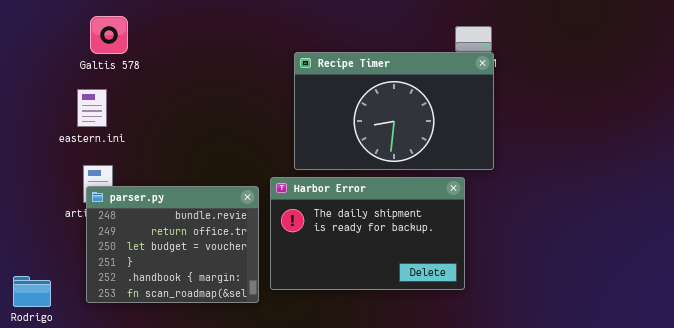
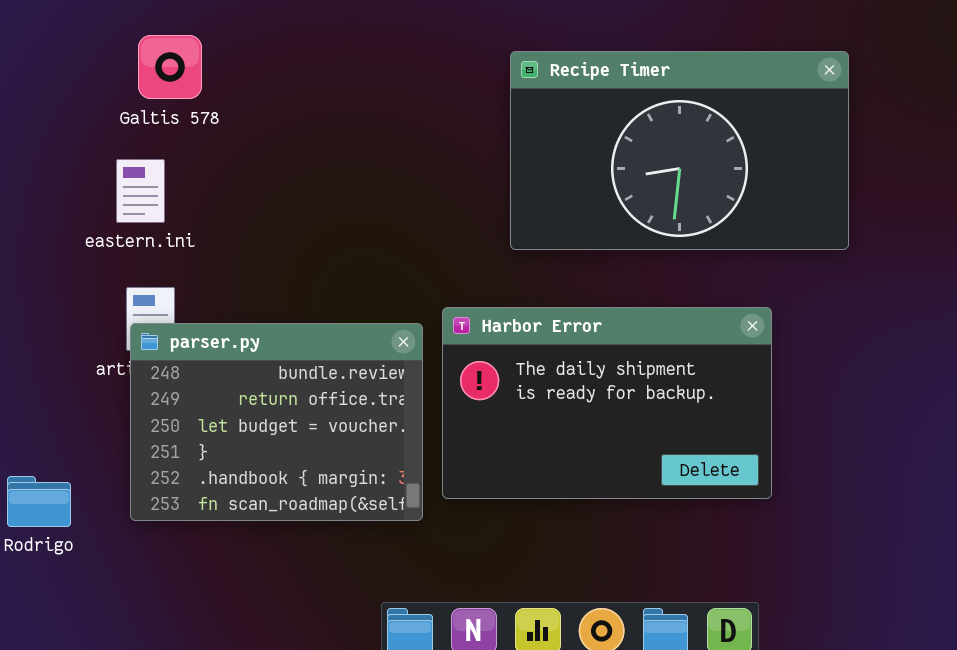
Recipe Timer: [294,52,494,170] -> [510,51,849,250], moved

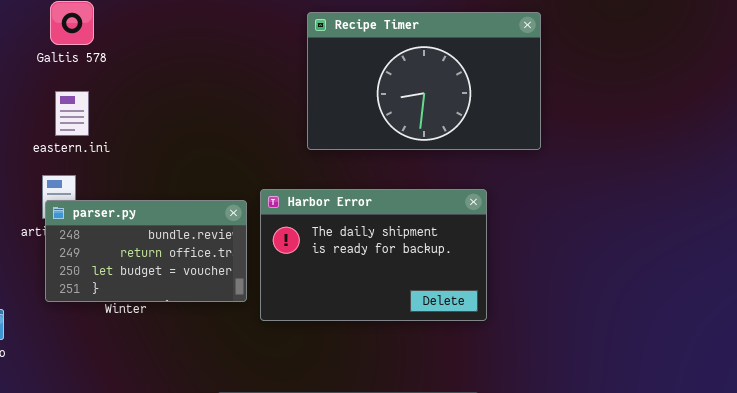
eastern.ini: [116,159,165,223] -> [55,91,89,136], moved
parser.py: [130,323,423,521] -> [45,200,247,302], resized

